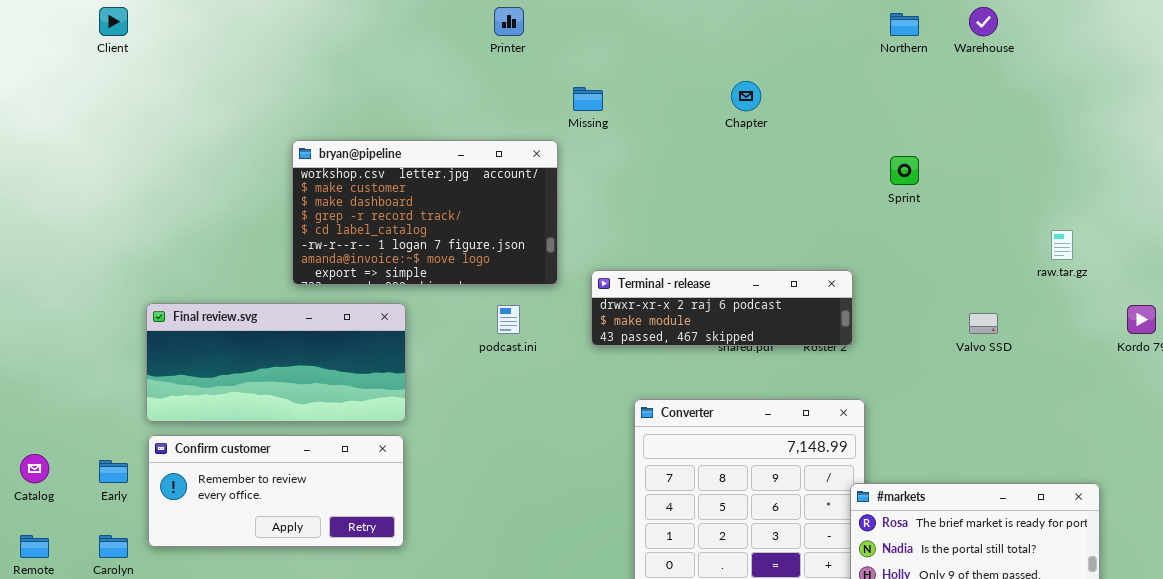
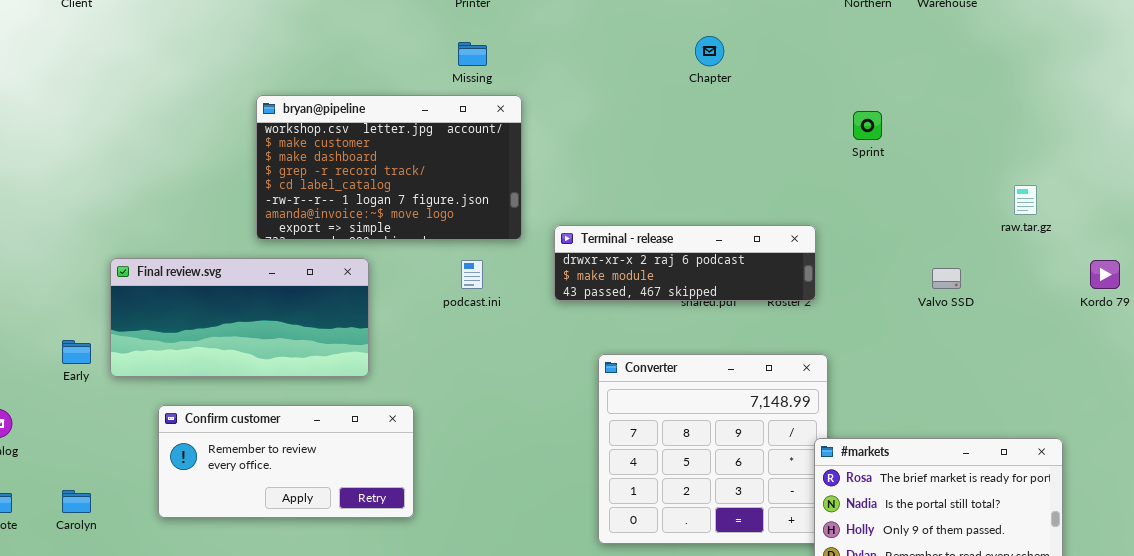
Missing: [573,87,603,111] -> [458,42,487,66], moved
Confirm customer: [148,435,404,547] -> [158,405,414,518], moved
Early: [99,460,128,483] -> [62,340,91,364], moved

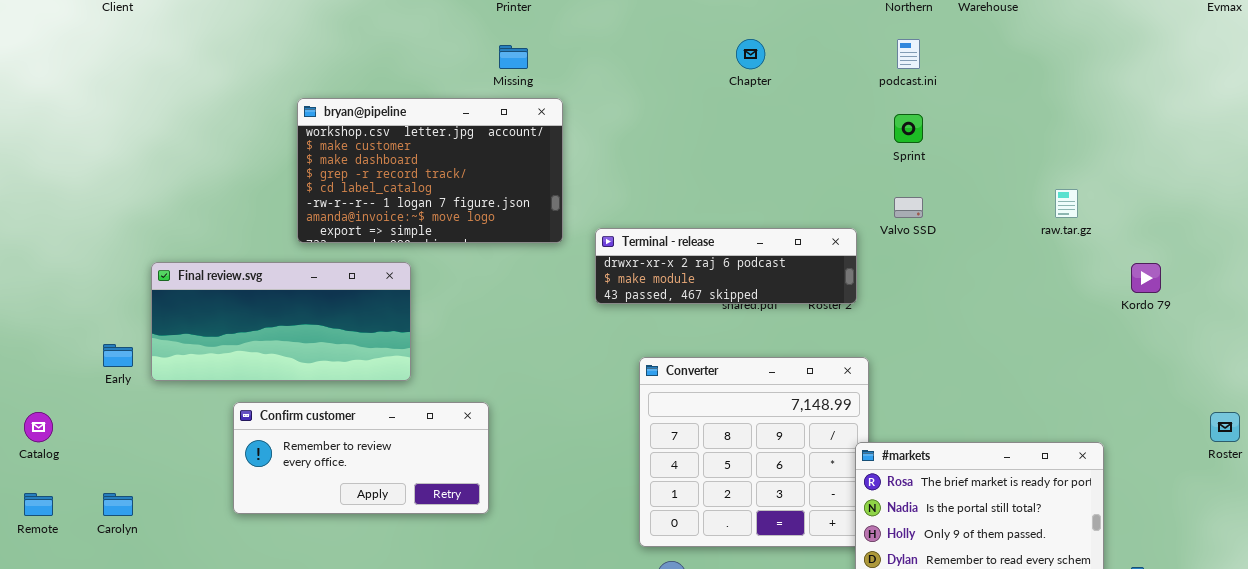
podcast.ini: [461,260,483,289] -> [897,39,920,69], moved
Valvo SSD: [932,268,961,289] -> [894,197,923,218], moved
Confirm customer: [158,405,414,518] -> [233,402,489,514], moved

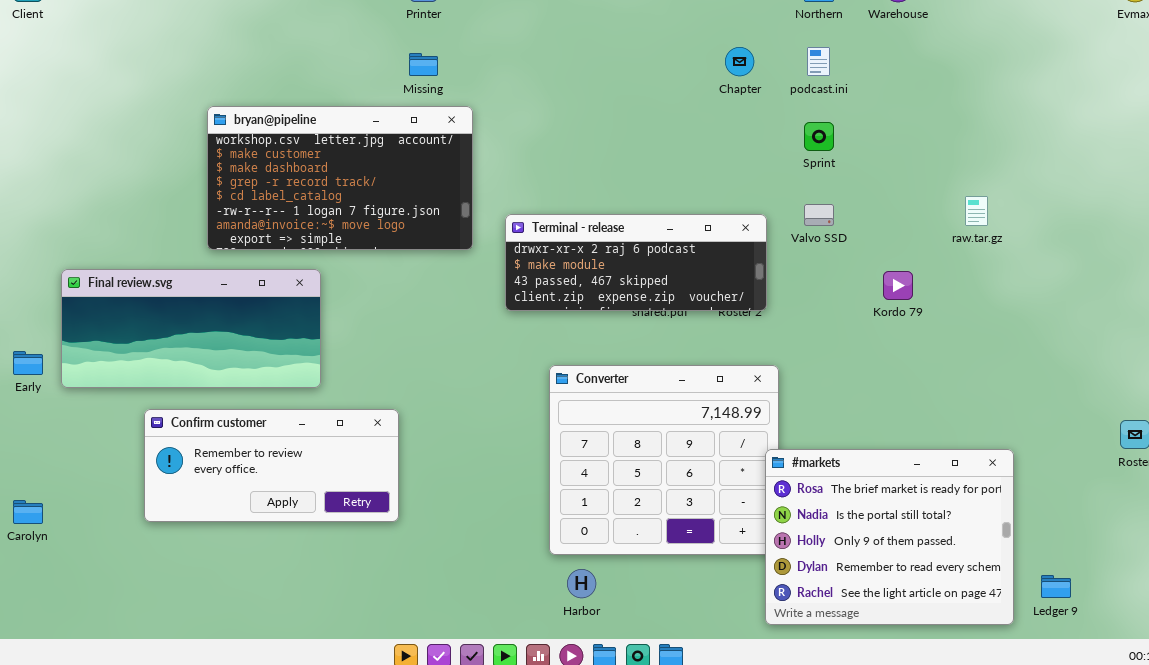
Chapter: [736,39,765,69] -> [725,47,754,76], moved
Terminal - release: [595,228,857,304] -> [505,214,767,311], resized
Kordo 79: [1131,263,1161,293] -> [883,271,913,300], moved

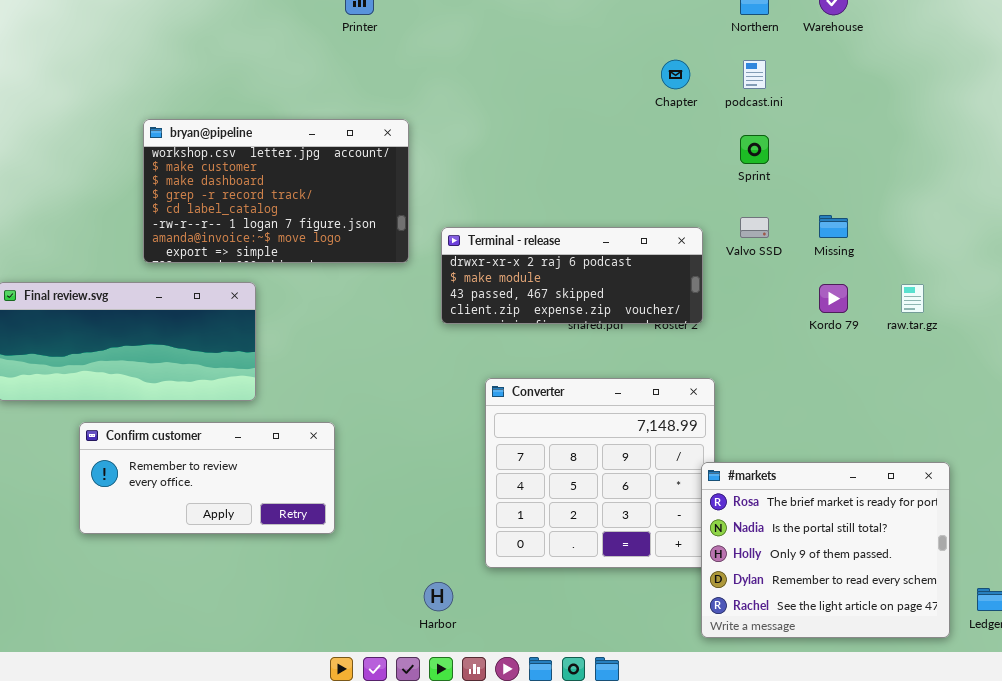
Missing: [409,53,438,76] -> [819,215,848,238], moved
raw.tar.gz: [965,196,988,226] -> [901,284,924,313], moved
Harbor: [567,569,596,598] -> [424,582,453,611], moved

